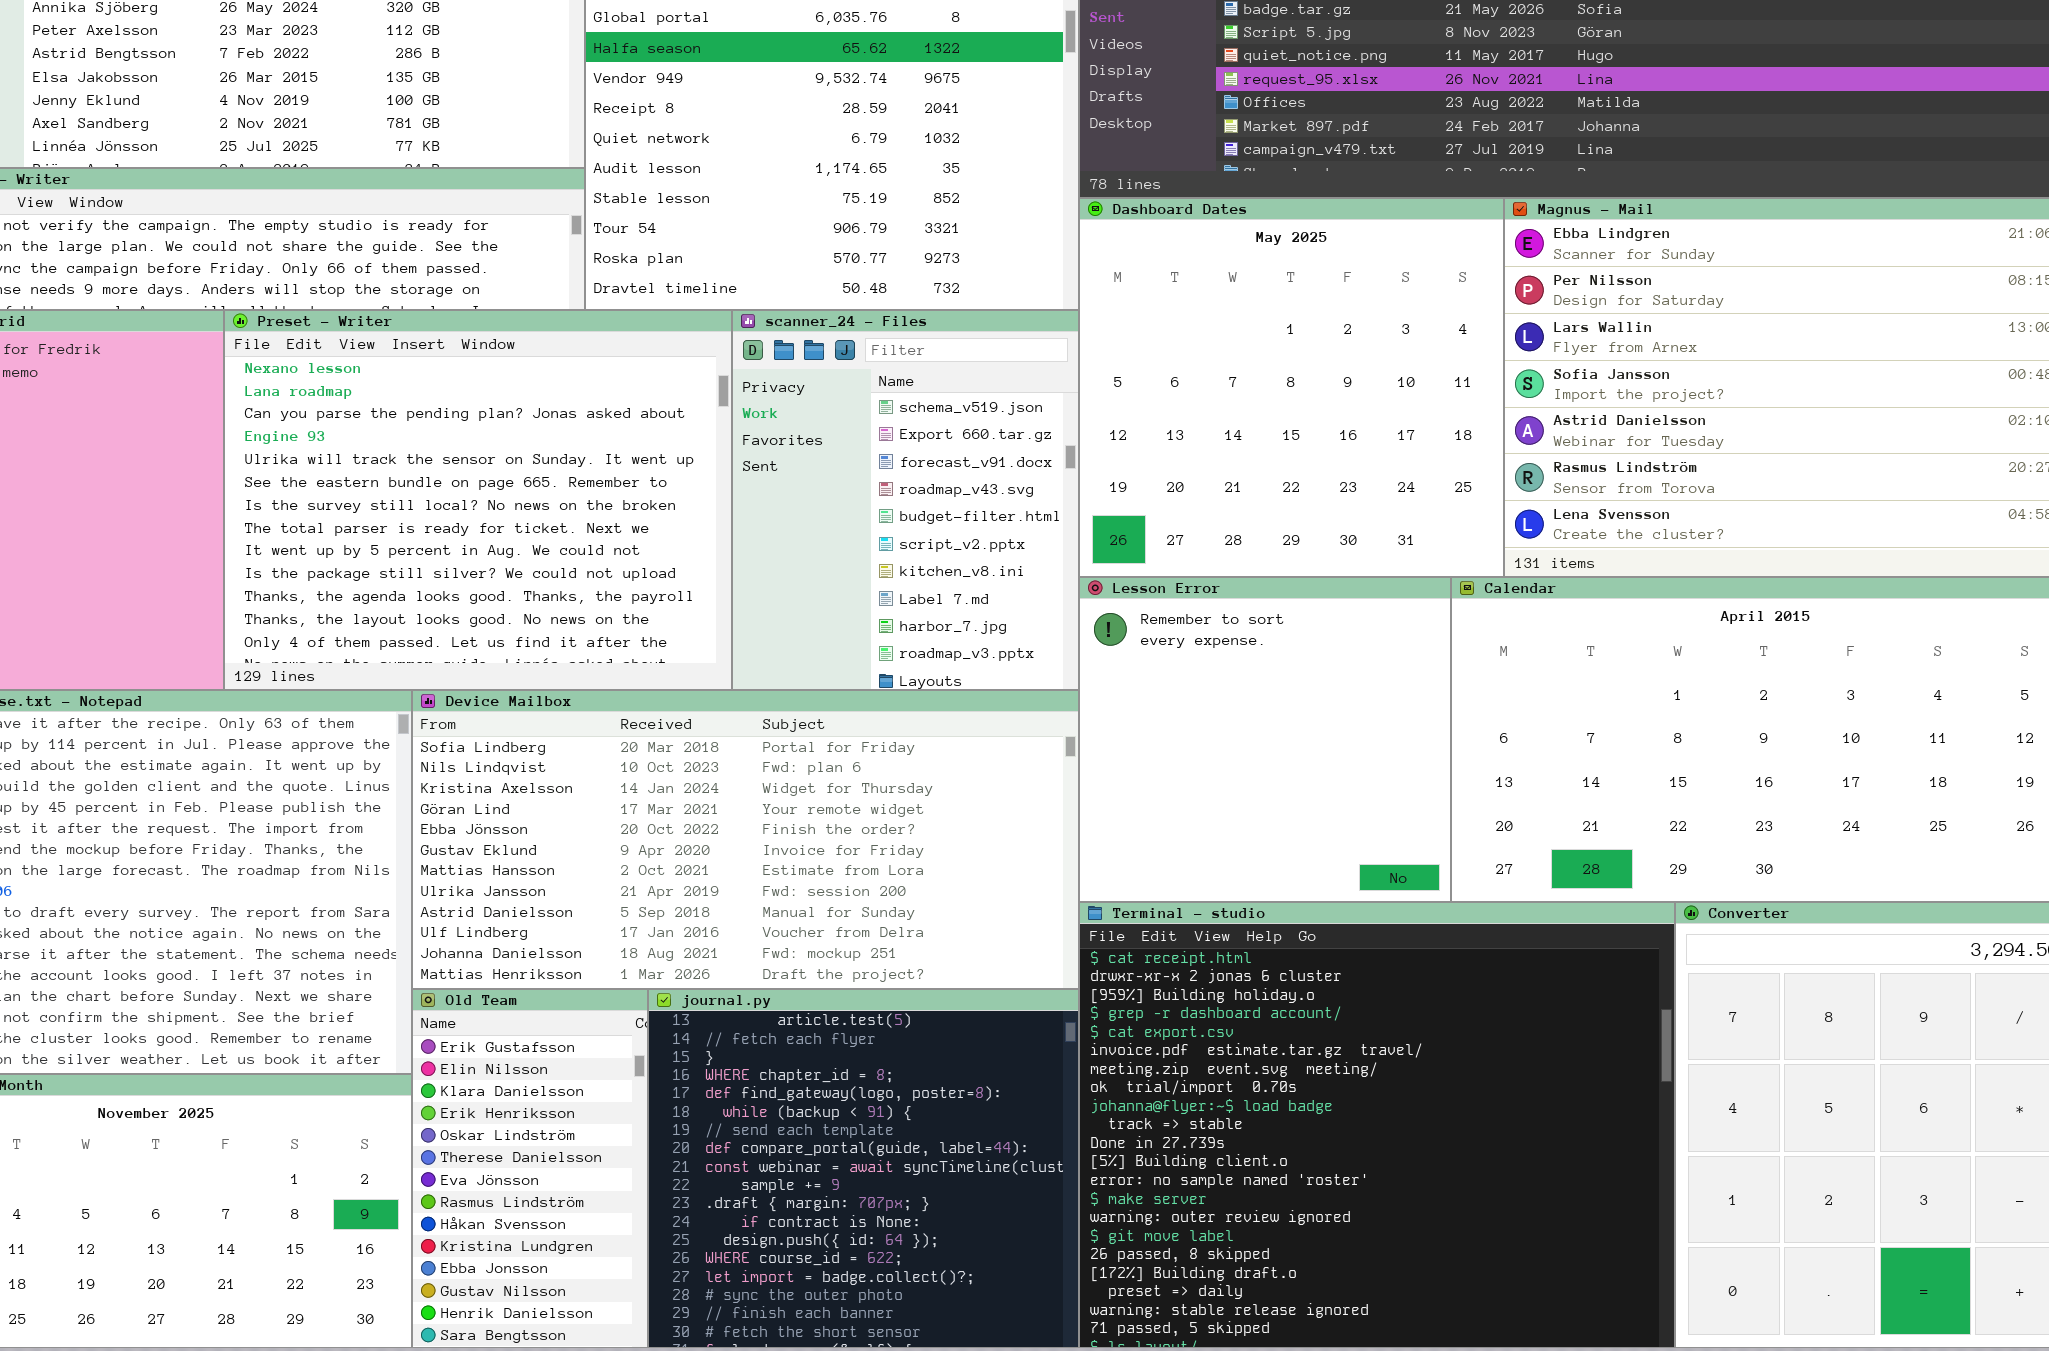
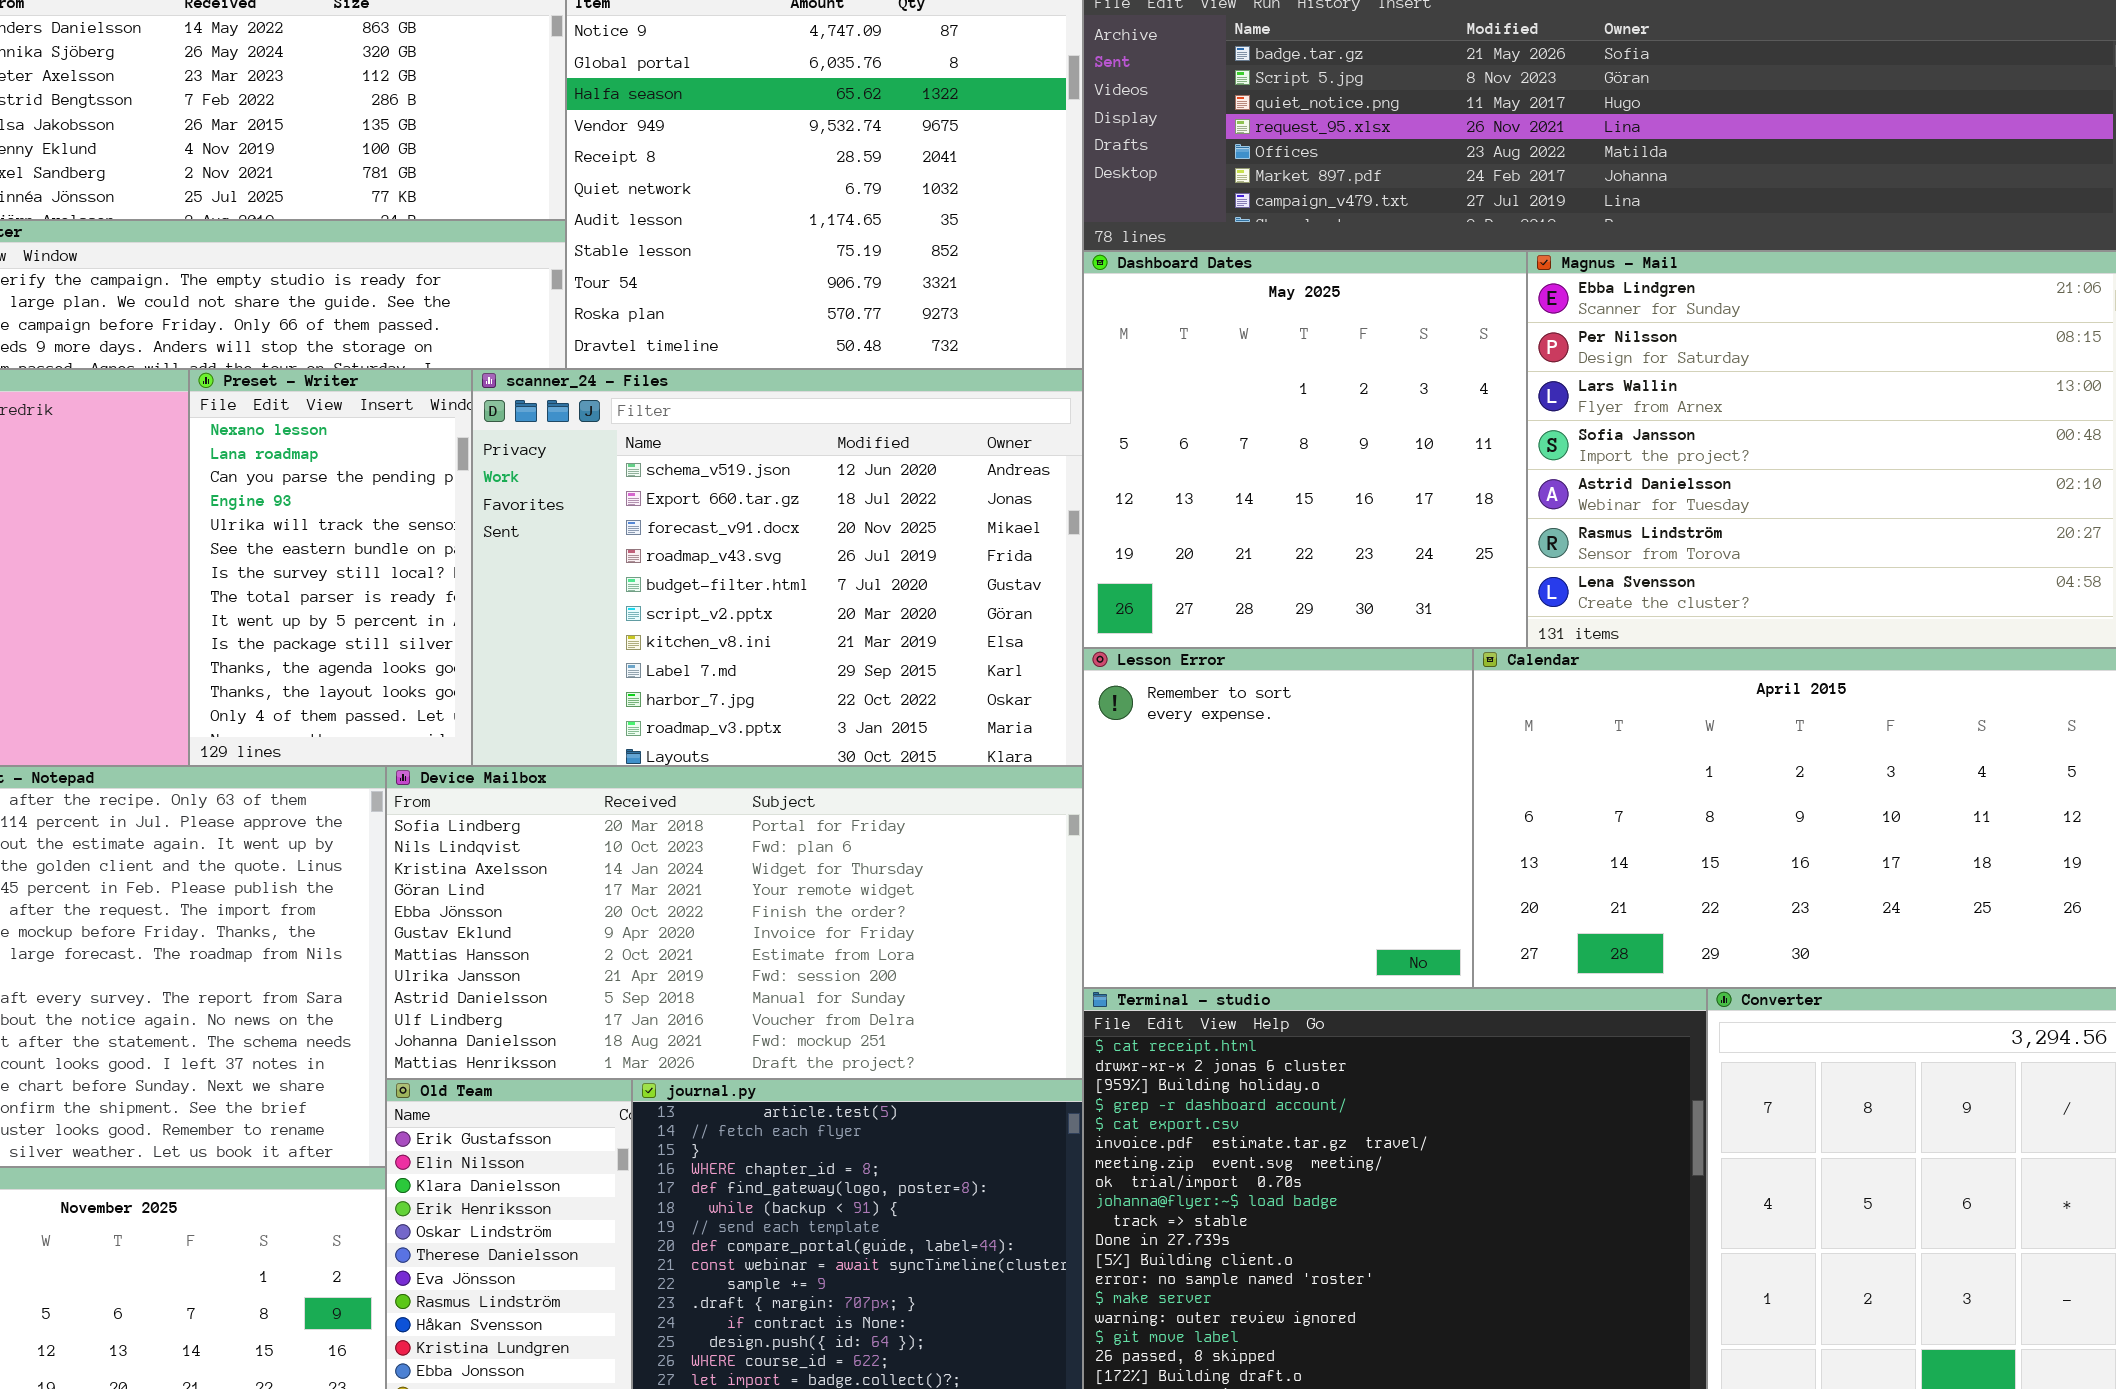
Preset - Writer: [224,310,732,690] -> [189,369,472,766], resized
scanner_24 - Files: [732,310,1079,690] -> [472,369,1083,766], resized

